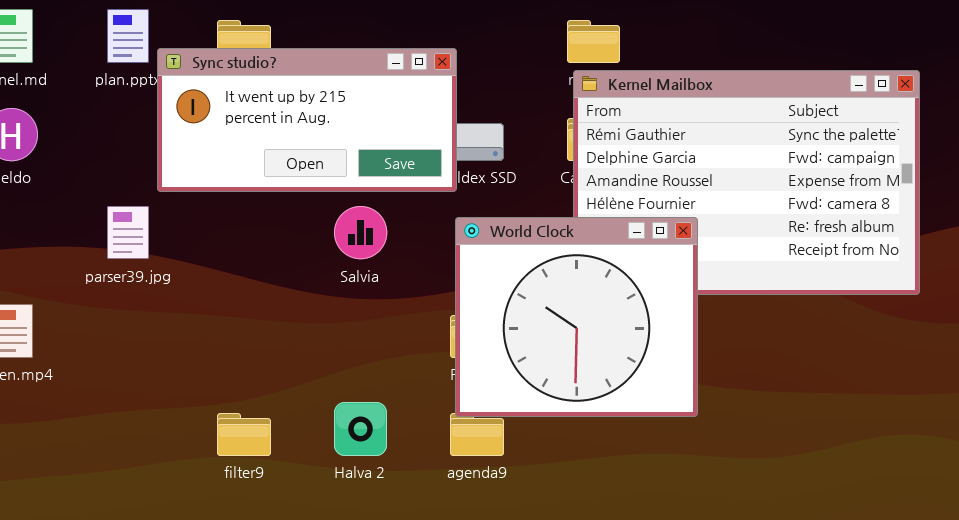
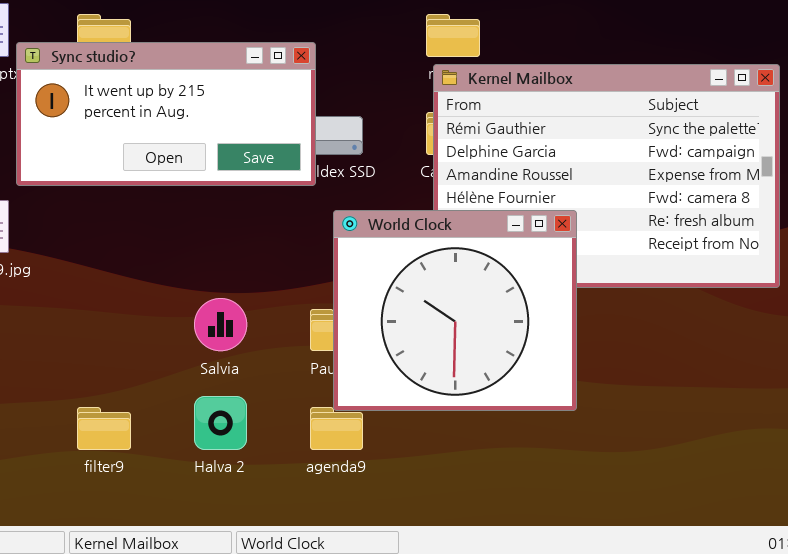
Salvia: [334,206,387,259] -> [194,298,247,351], moved
World Clock: [455,217,698,417] -> [333,210,577,411], moved

